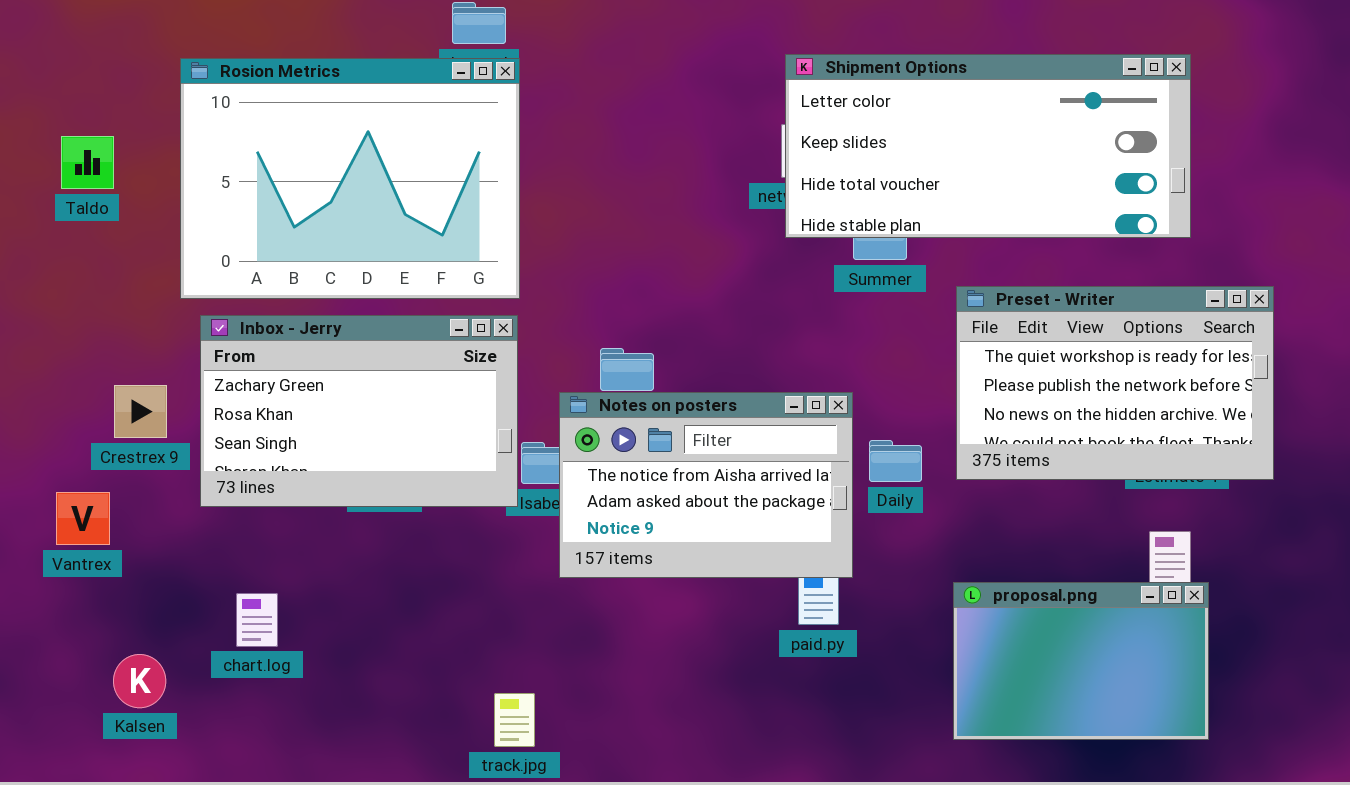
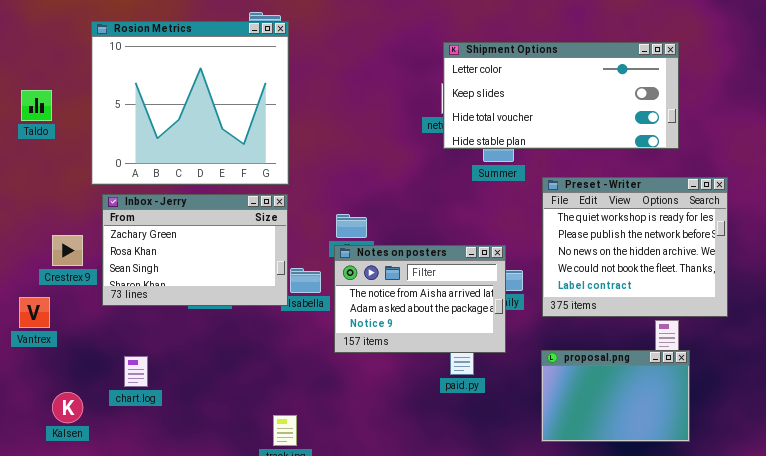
Rosion Metrics: [180,58,520,299] -> [91,21,289,185], resized
Preset - Writer: [956,286,1274,480] -> [542,177,728,317], resized
Notes on posters: [559,392,853,578] -> [334,245,506,353], moved

